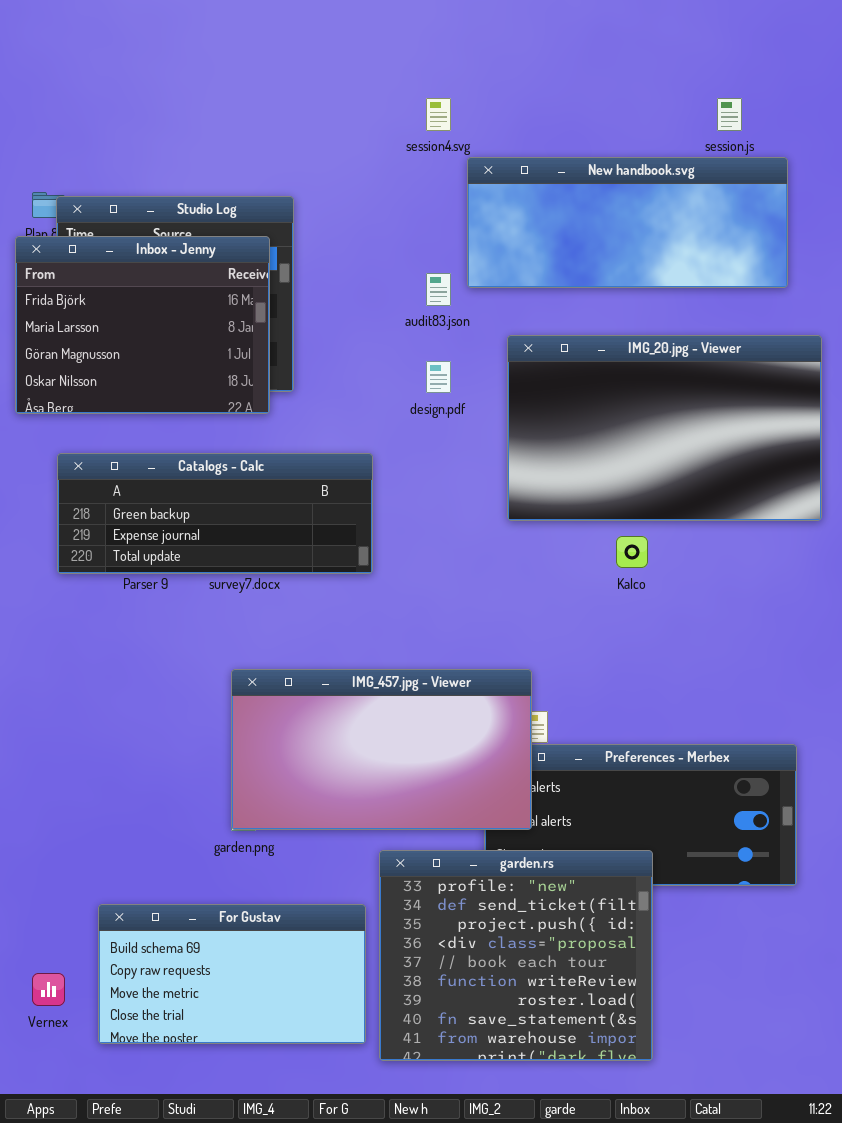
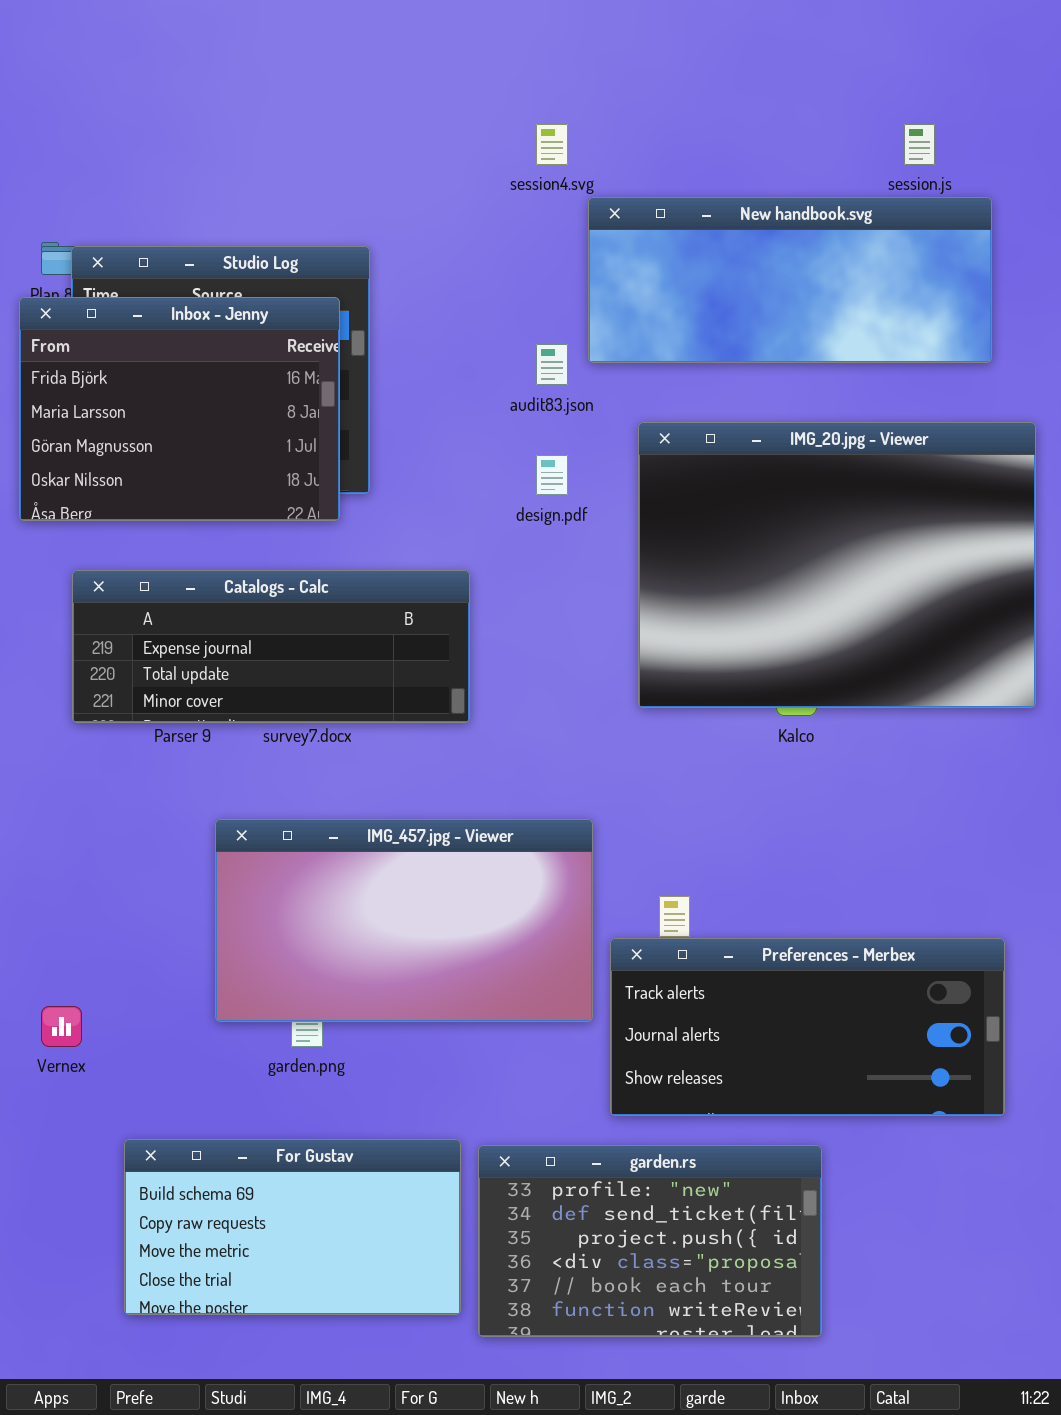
IMG_20.jpg - Viewer: [507,335,822,521] -> [638,422,1036,708], resized
Catalogs - Calc: [57,453,373,574] -> [72,570,470,723], scrolled down 1 row
IMG_457.jpg - Viewer: [231,669,532,830] -> [215,819,593,1022], moved
garden.rs: [379,850,653,1061] -> [478,1145,822,1337], resized
Vernex: [32,973,65,1006] -> [41,1006,82,1047], moved

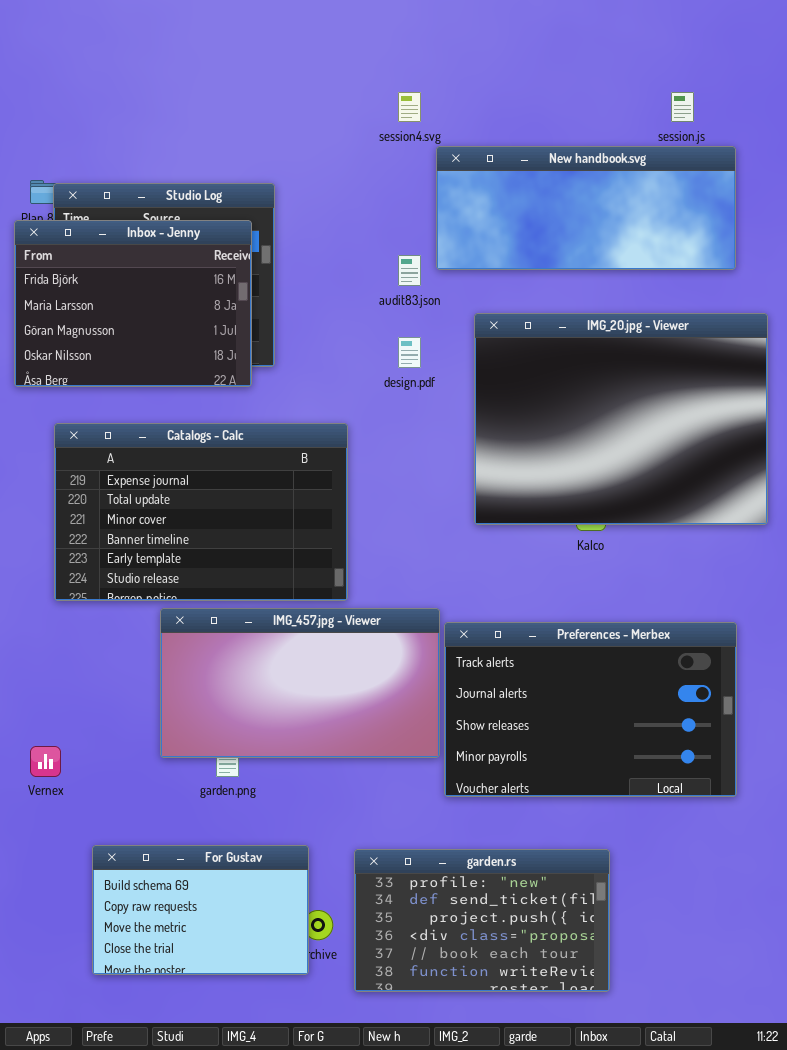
Catalogs - Calc: [72,570,470,723] -> [54,423,348,601], resized
Preferences - Merbex: [610,938,1005,1116] -> [444,622,737,797], moved, resized
For Gustav: [124,1139,461,1315] -> [92,845,309,975], resized

